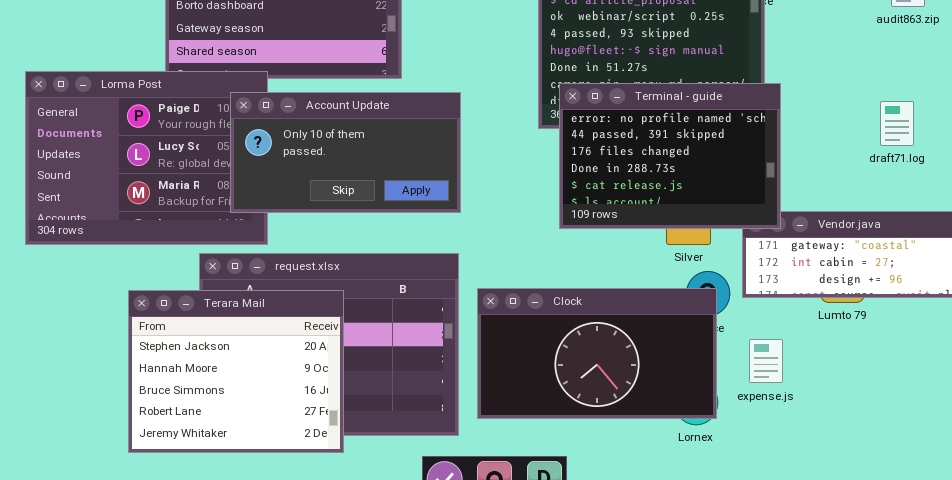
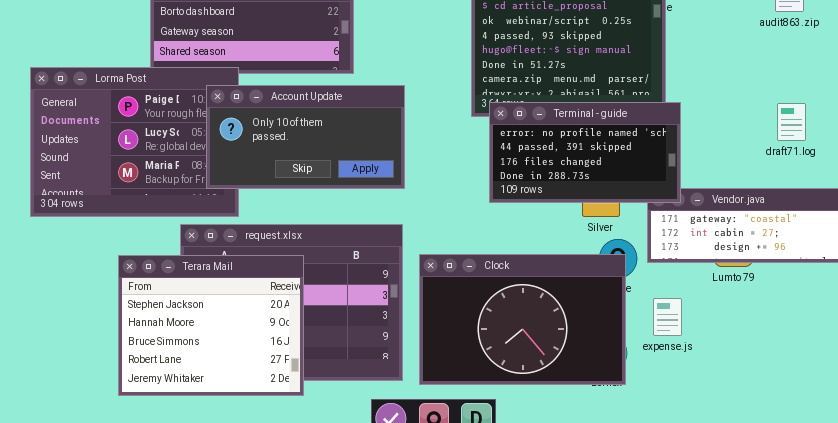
Terminal - guide: [559,83,781,229] -> [489,102,681,203], resized
draft71.log: [880,101,914,146] -> [777,103,806,141], moved
Clock: [477,288,717,419] -> [419,254,626,385], resized

